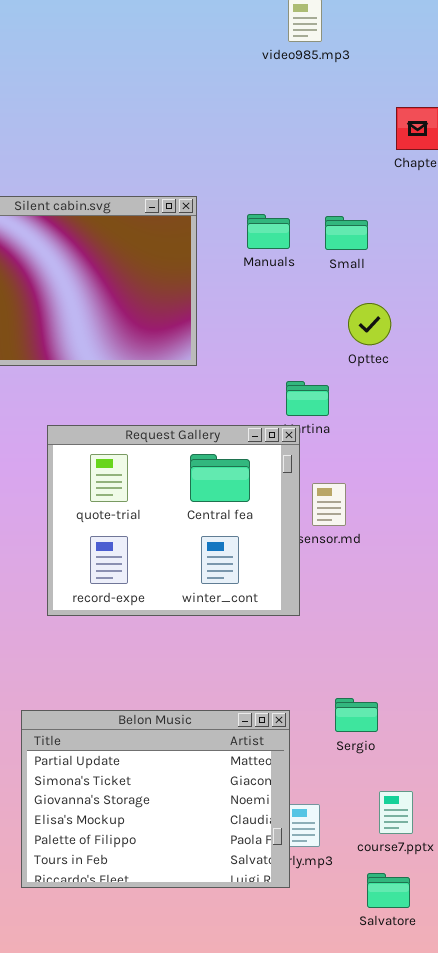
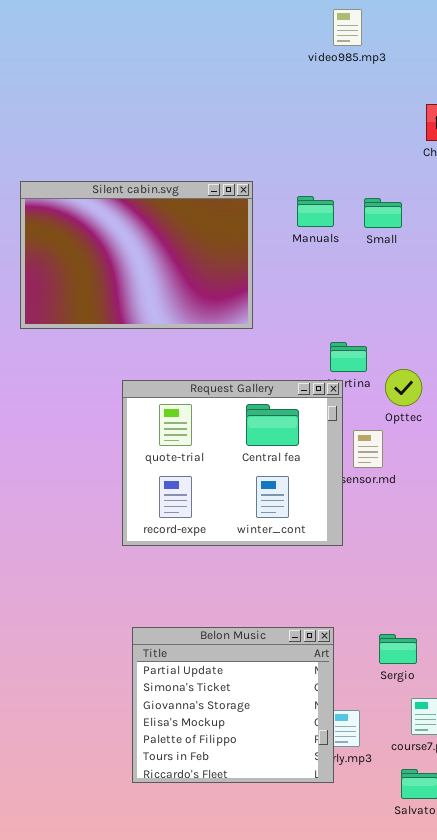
Opttec: [348,303,391,345] -> [385,369,422,406], moved
Sergio: [335,698,378,732] -> [379,634,417,664], moved
Belon Music: [21,710,290,888] -> [132,627,334,783], resized

